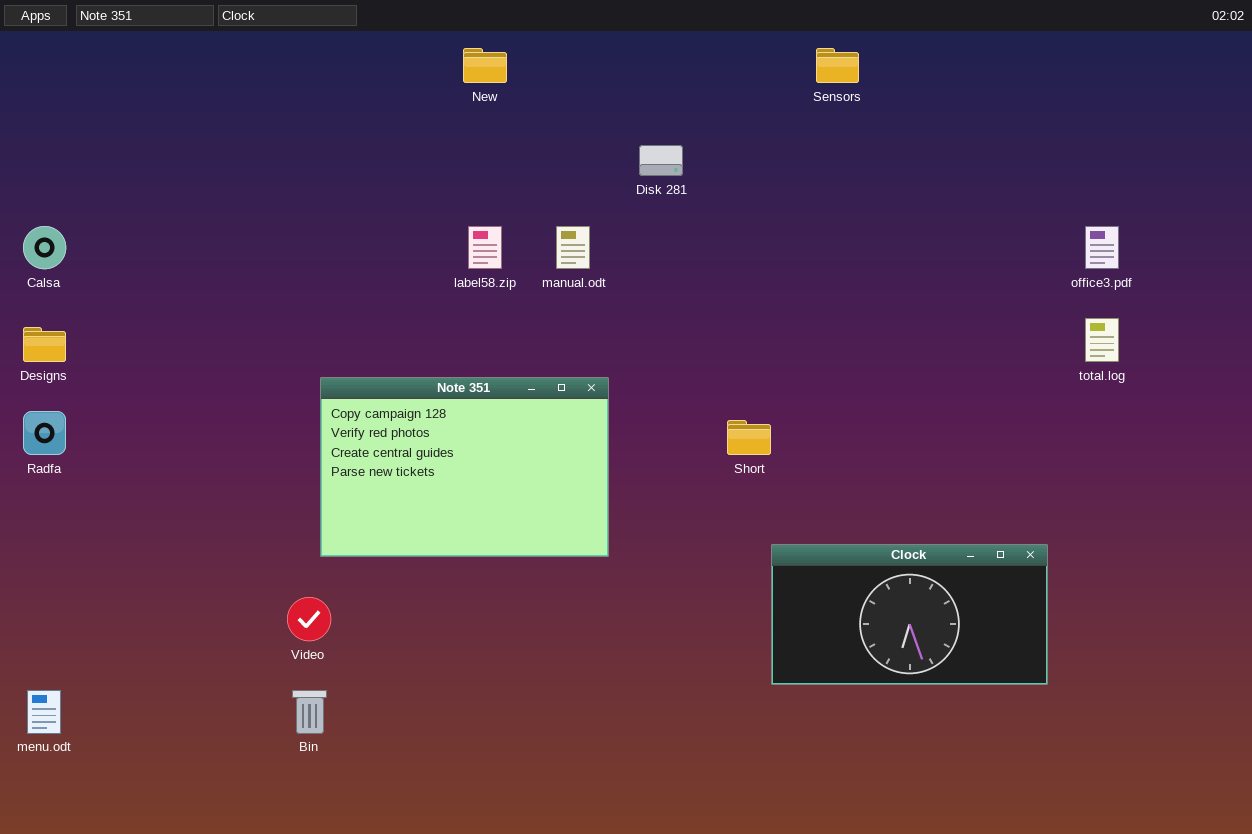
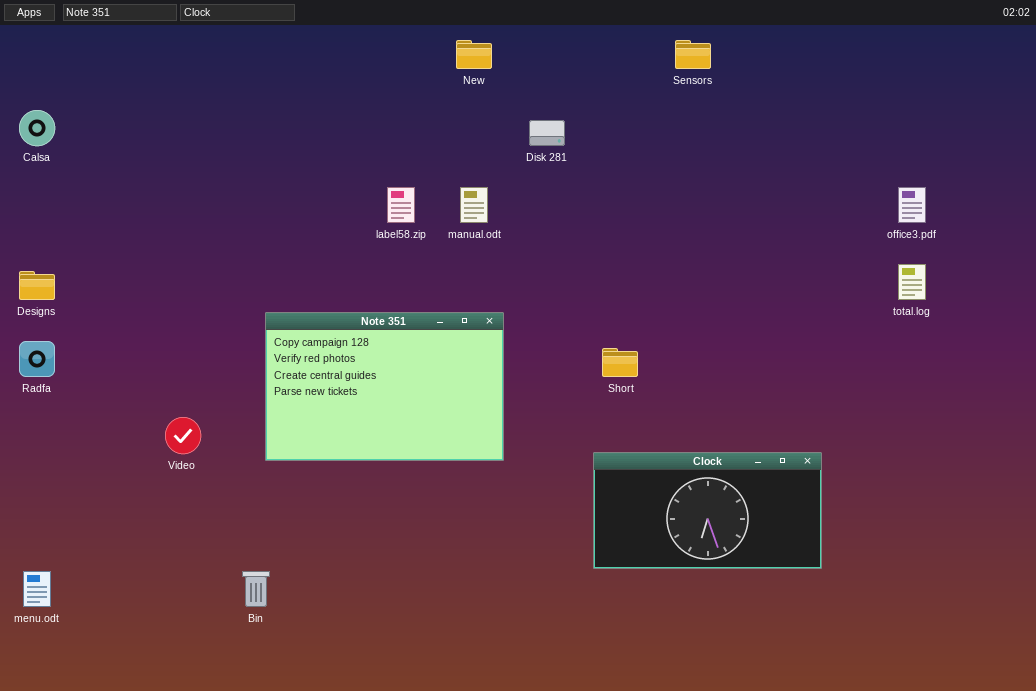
New: [463,48,507,83] -> [456,40,492,69], moved
Calsa: [23,226,66,269] -> [19,110,55,146], moved
Clock: [771,544,1048,685] -> [593,452,822,569], moved
Video: [287,597,331,641] -> [165,417,201,454], moved

